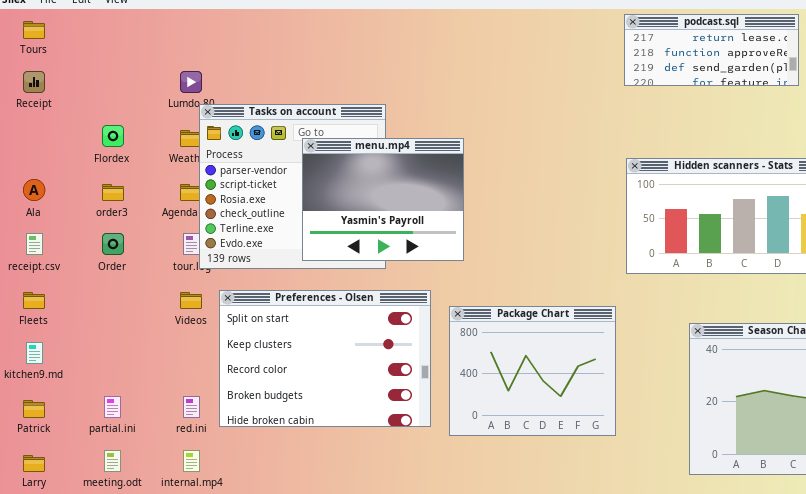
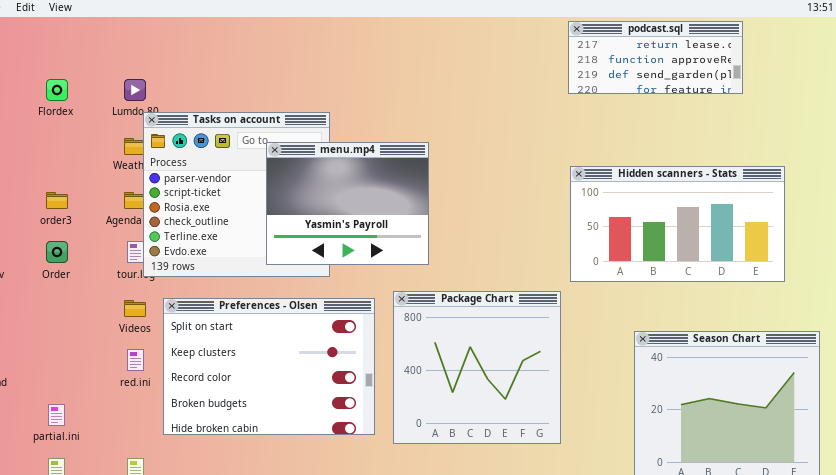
Flordex: [102,125,124,147] -> [46,79,68,101], moved
menu.mp4: [302,138,464,261] -> [266,142,429,265], moved
Package Chart: [449,306,616,436] -> [393,291,561,444], resized
red.ini: [183,396,200,418] -> [127,349,144,371], moved

